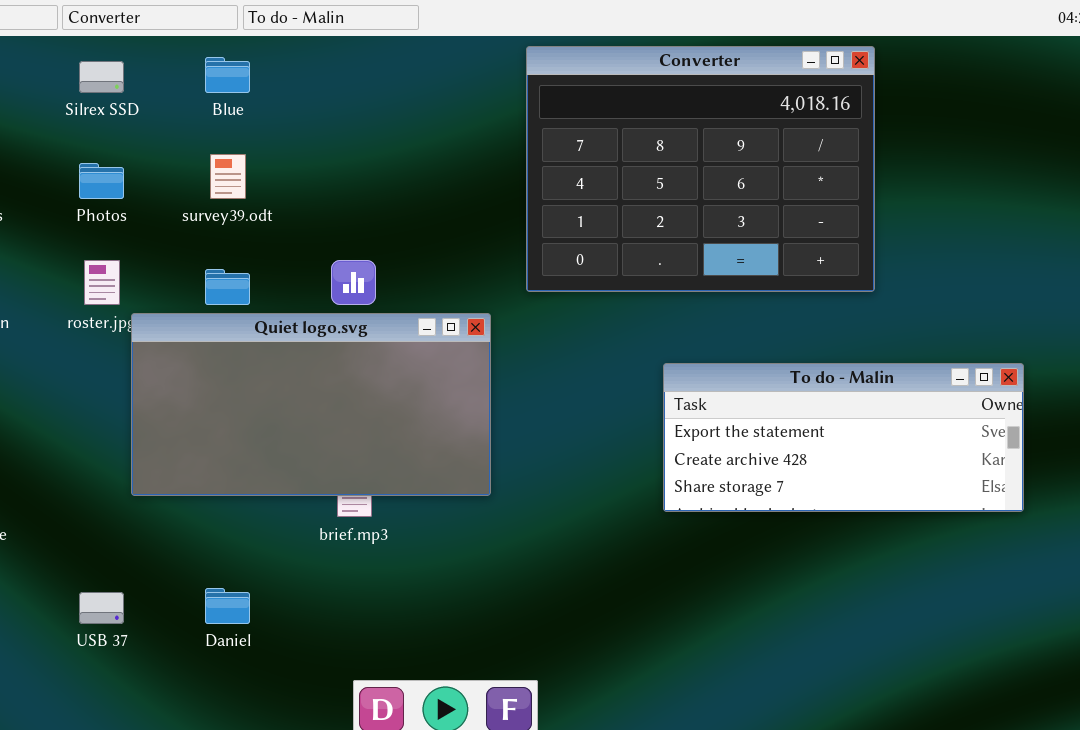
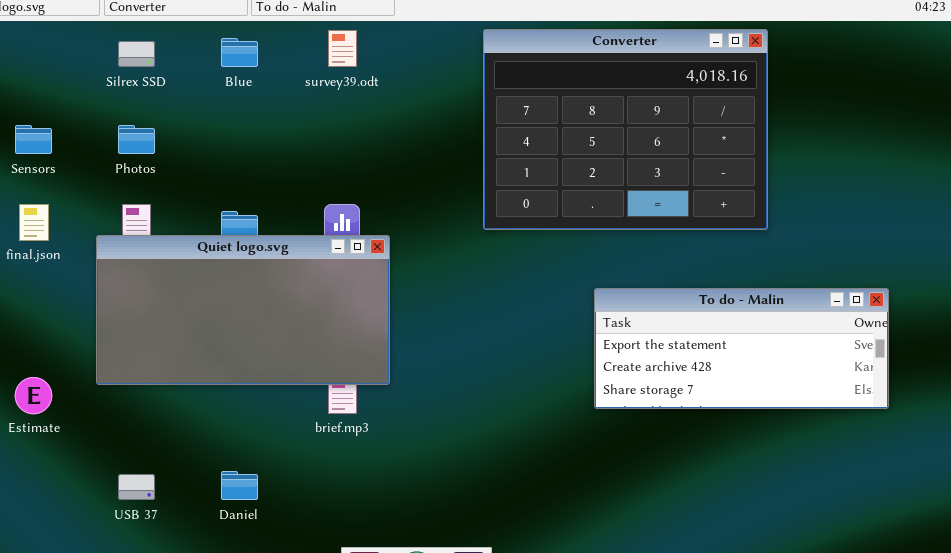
survey39.odt: [210,154,246,199] -> [328,30,357,67], moved
Quiet logo.svg: [131,313,491,496] -> [96,235,390,385], moved

